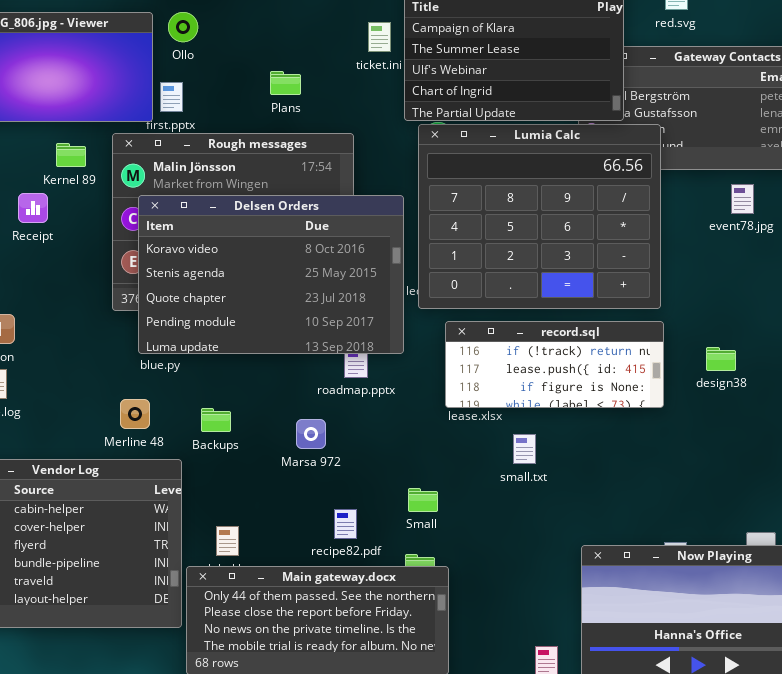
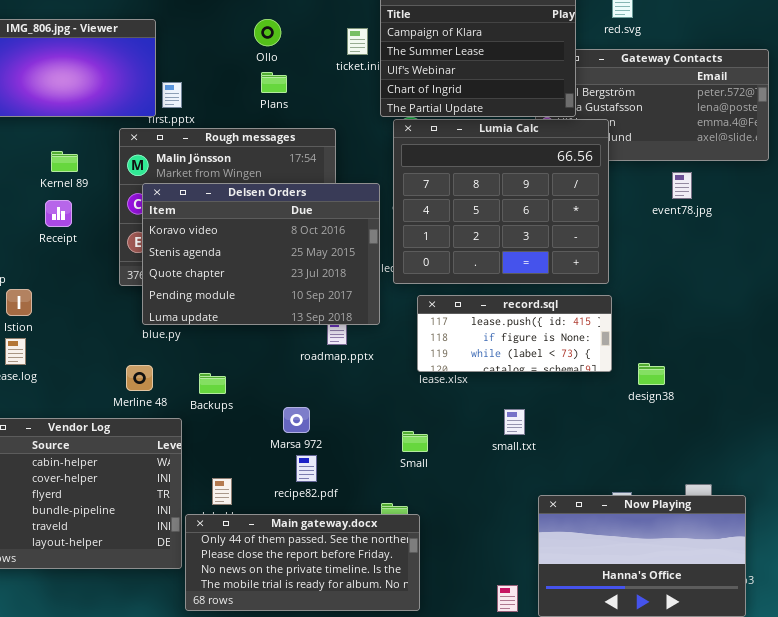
Ollo: [168,12,198,42] -> [254,19,281,46], moved
Kernel 89: [56,143,86,167] -> [51,151,78,172], moved
Receipt: [18,193,48,223] -> [45,200,72,227], moved
record.sql: [445,321,664,408] -> [417,295,612,372], scrolled down 1 row
design38: [706,347,736,371] -> [638,363,665,385], moved
Marsa 972: [296,419,326,449] -> [283,407,310,433], moved
small.txt: [513,434,536,464] -> [504,409,525,435], moved
Small: [408,488,438,512] -> [402,431,428,452], moved
recipe82.pdf: [334,509,357,539] -> [296,455,317,482], moved

